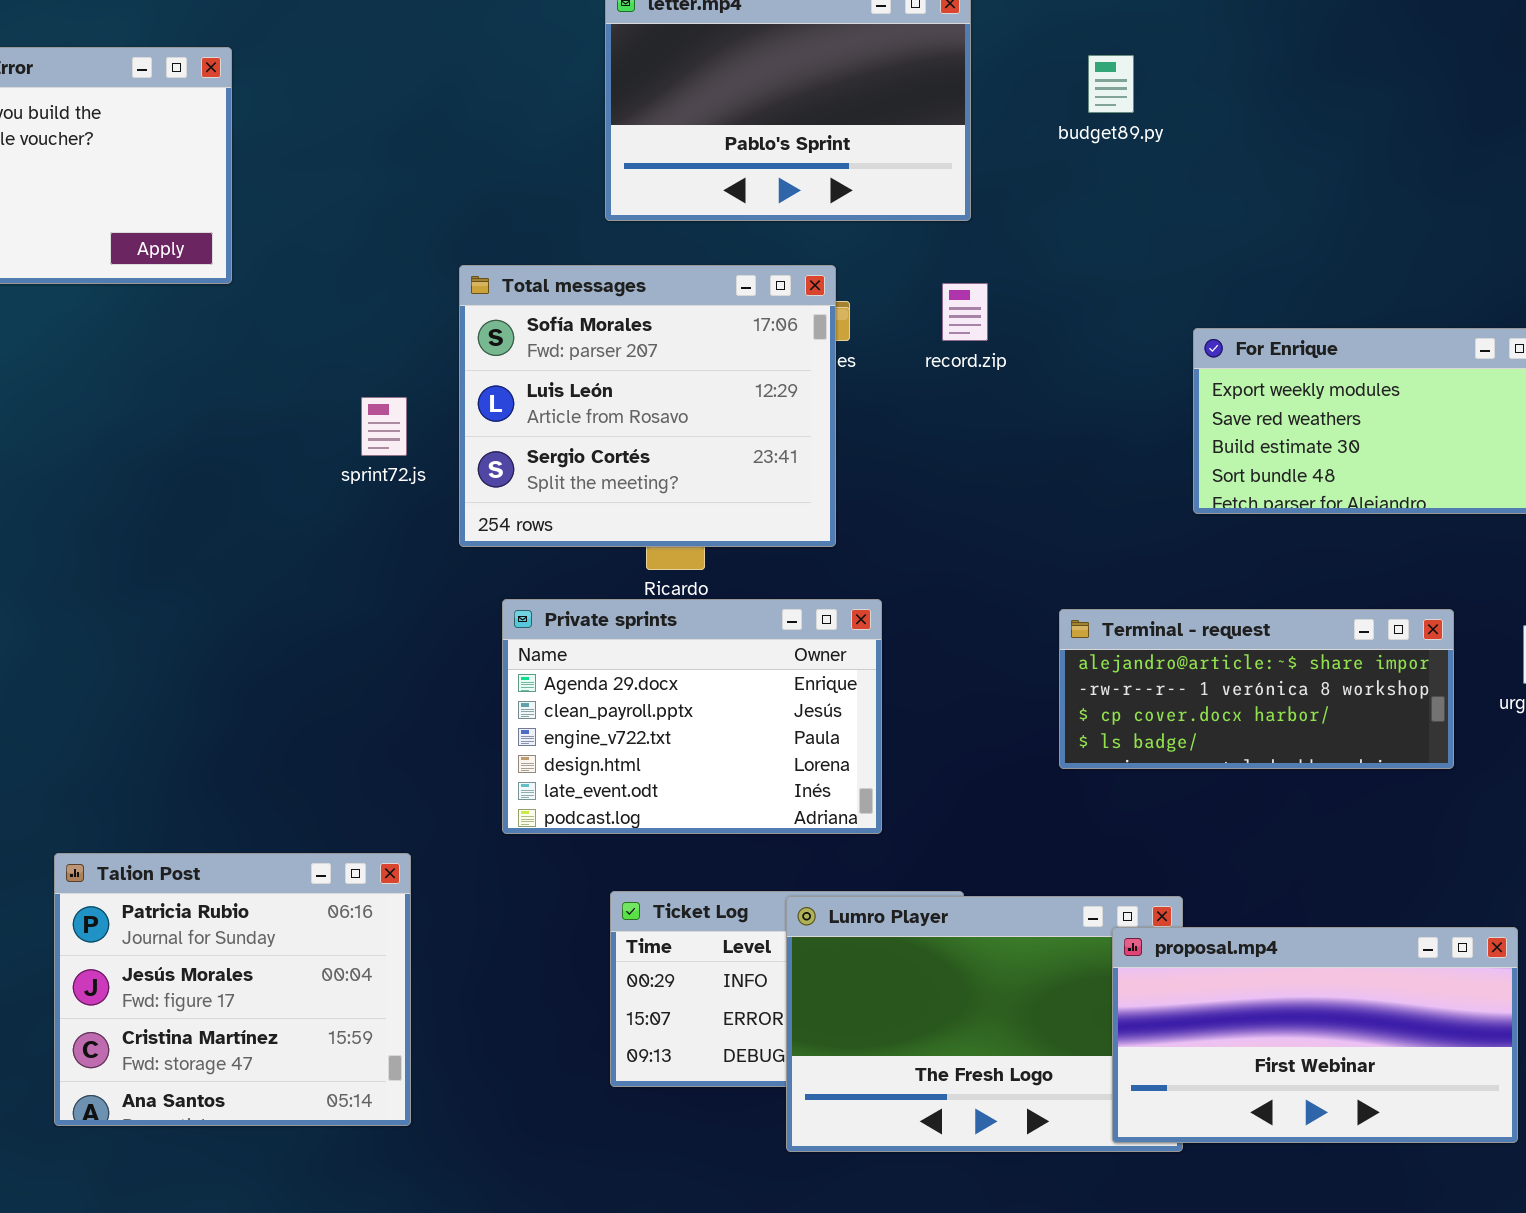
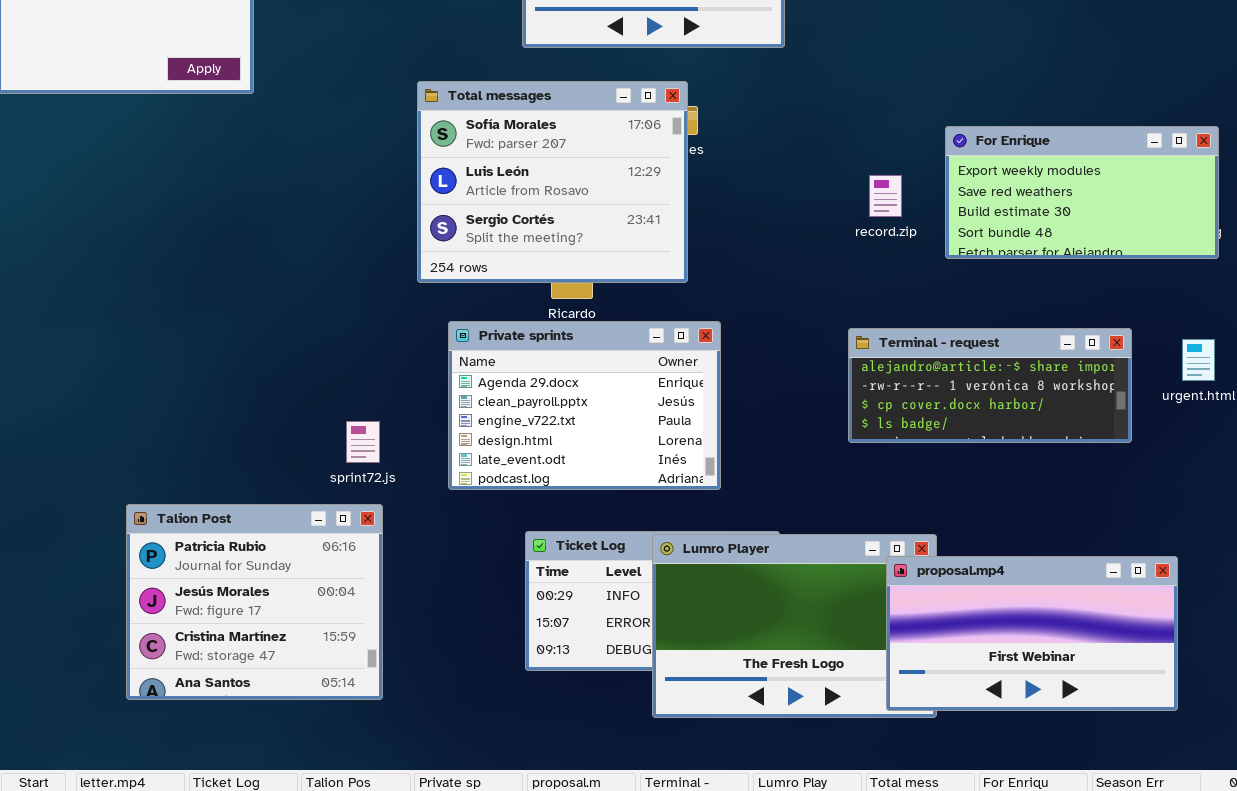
record.zip: [942,283,988,341] -> [869,175,902,217], moved
sprint72.js: [361,397,407,456] -> [346,421,380,463], moved

